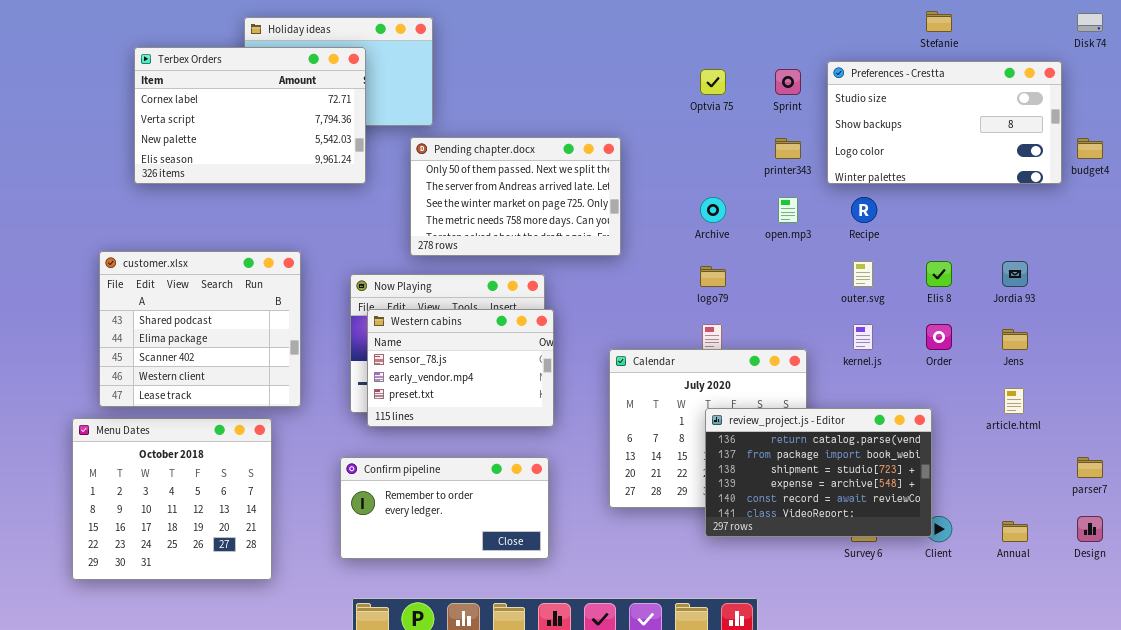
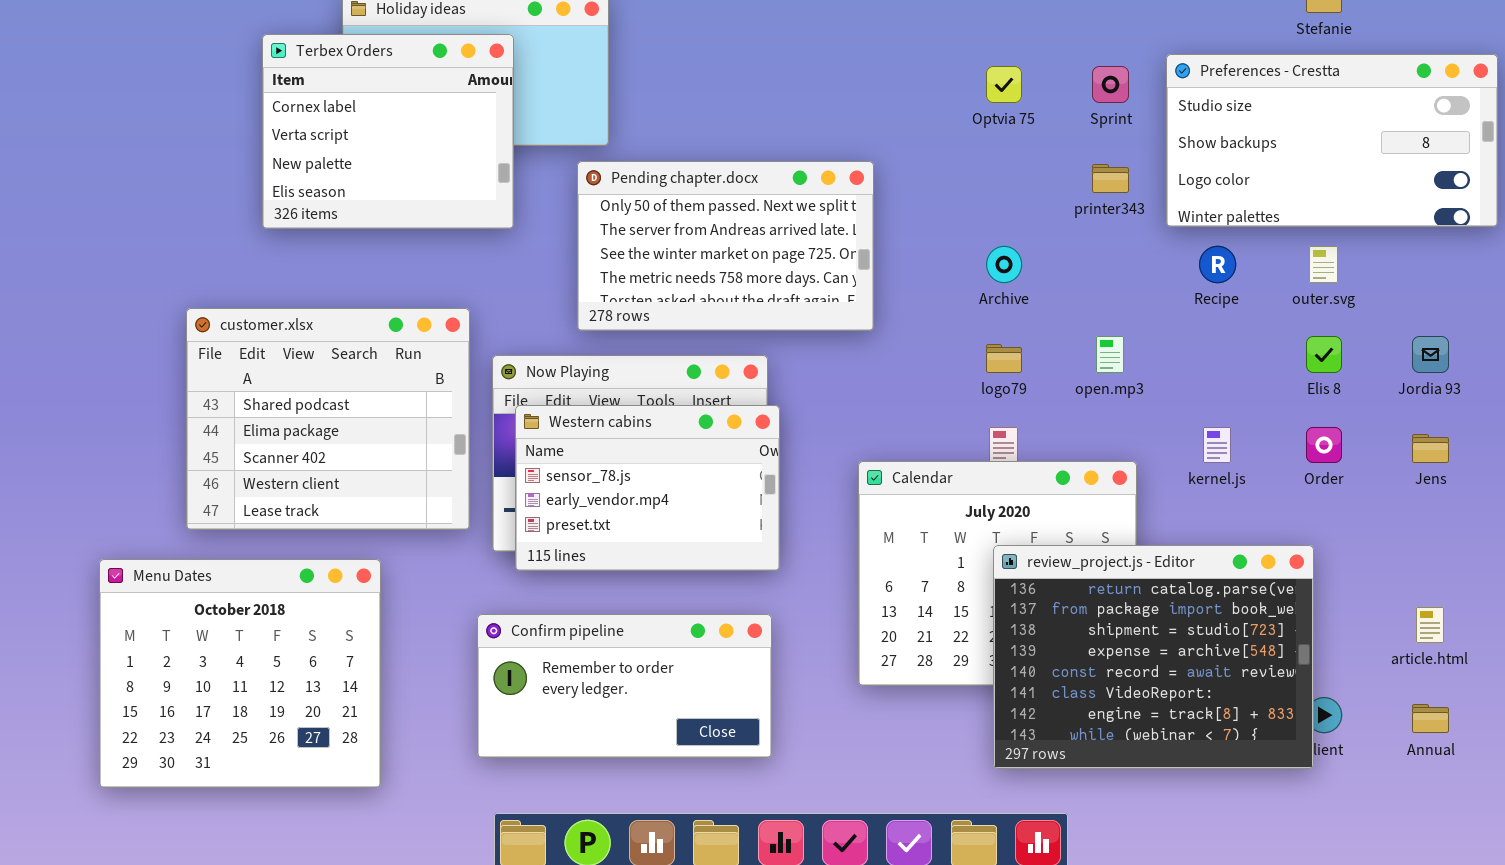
Terbex Orders: [134,47,366,184] -> [262,34,514,229], resized
open.mp3: [778,197,798,223] -> [1096,336,1124,373], moved
customer.xlsx: [99,251,301,407] -> [186,308,470,530], moved
outer.svg: [853,261,873,287] -> [1309,246,1338,283], moved
article.html: [1004,388,1024,414] -> [1416,607,1444,643], moved
review_project.js - Editor: [705,408,932,537] -> [993,545,1314,769], resized

